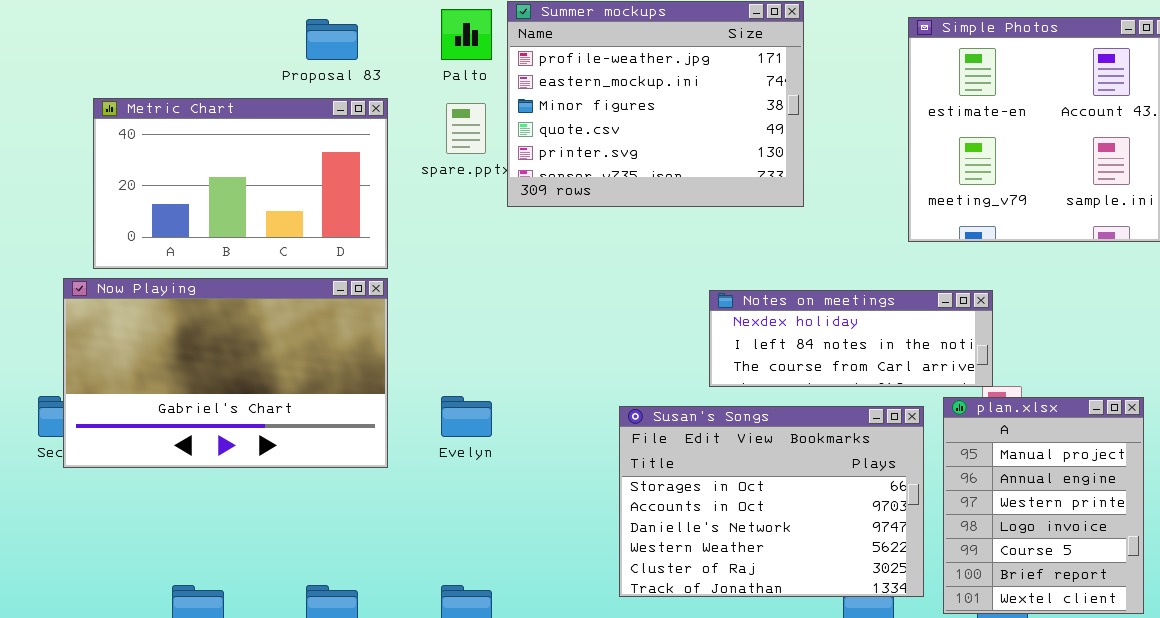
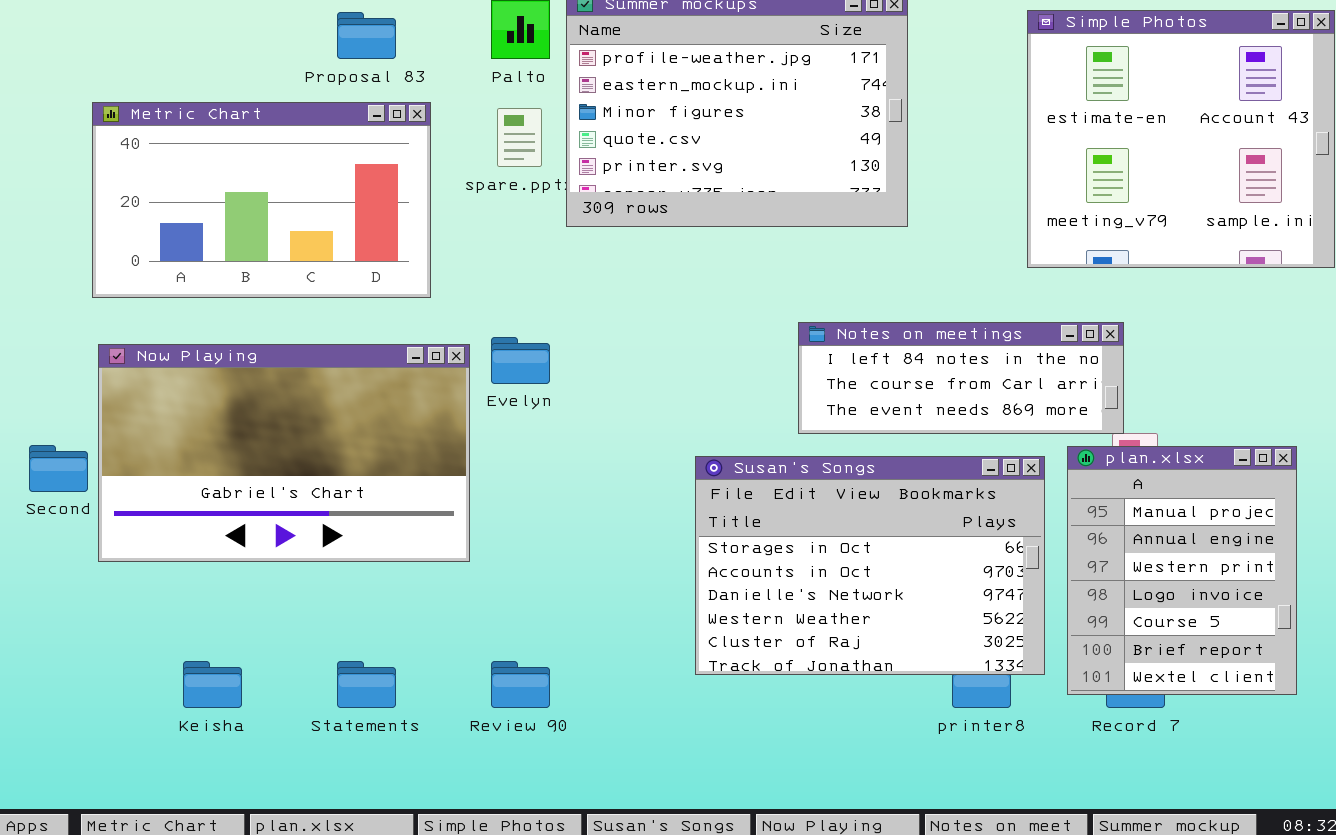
Now Playing: [63,278,388,468] -> [98,344,470,562], moved
Notes on meetings: [709,290,993,387] -> [798,322,1124,434], scrolled down 1 row
Evelyn: [441,396,492,437] -> [491,337,550,384], moved

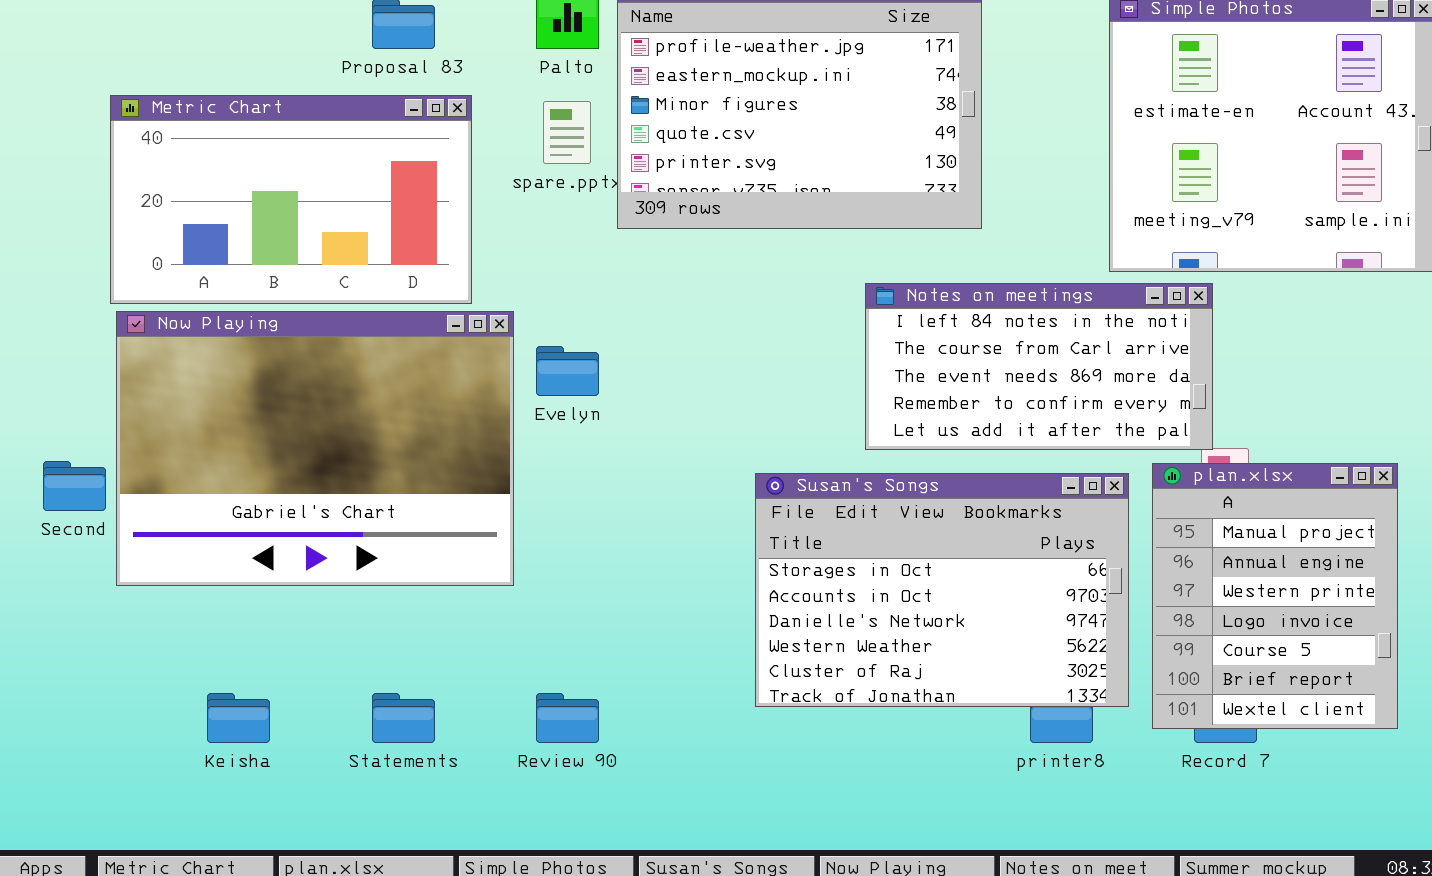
Notes on meetings: [798,322,1124,434] -> [865,283,1213,450], resized
Now Playing: [98,344,470,562] -> [116,311,514,586], resized

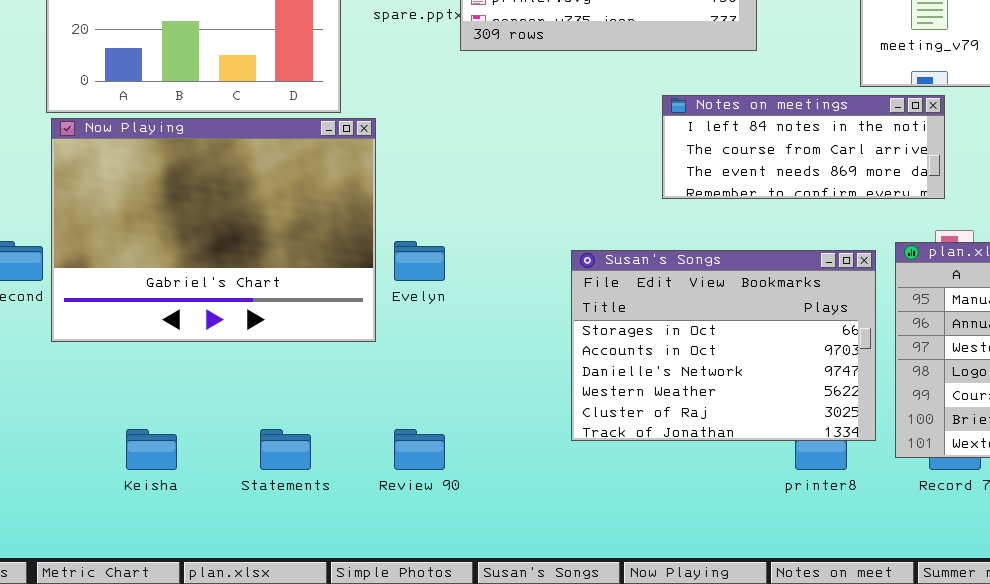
Notes on meetings: [865,283,1213,450] -> [662,95,945,199], resized
Evelyn: [536,346,599,396] -> [394,241,445,281], moved

